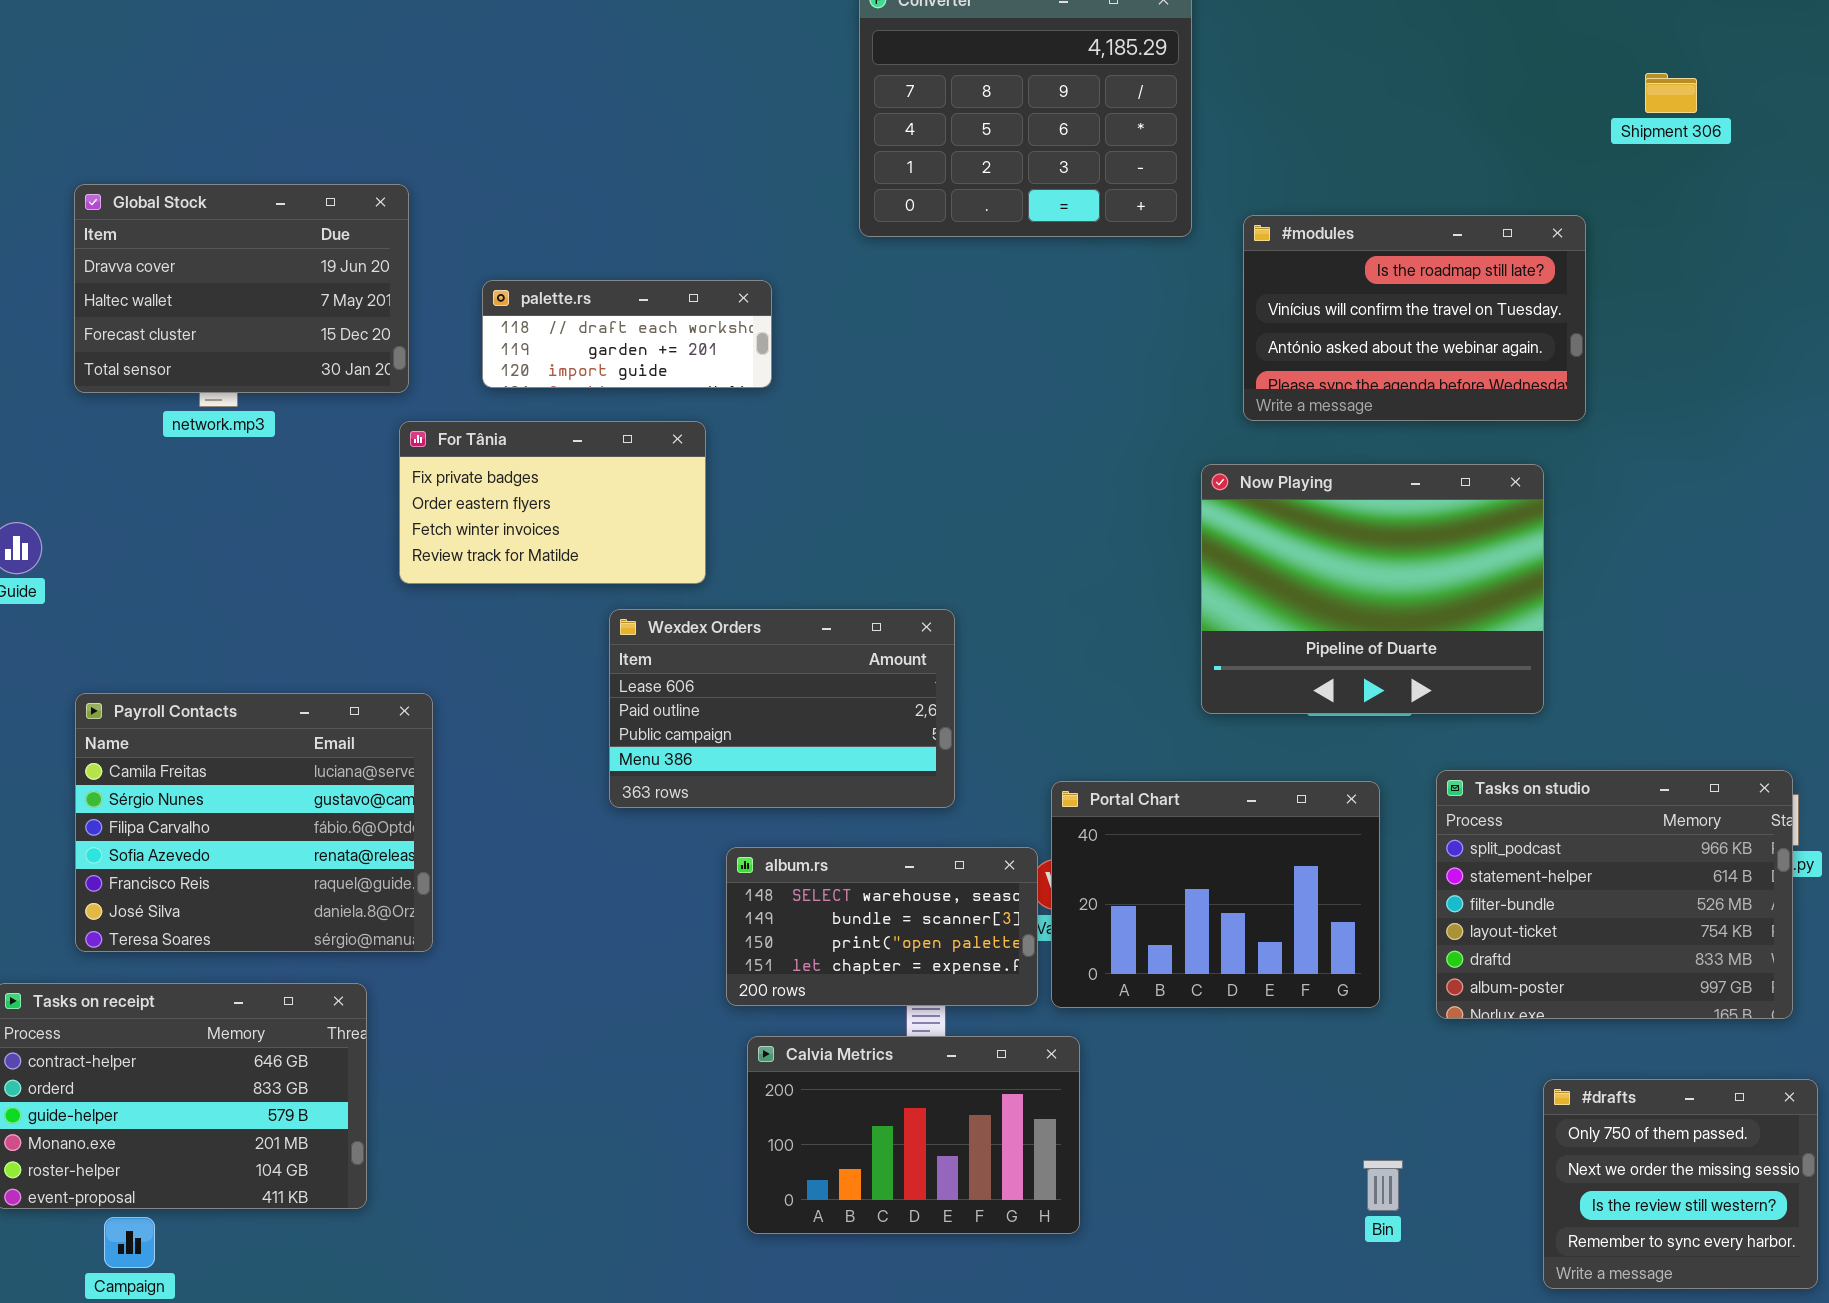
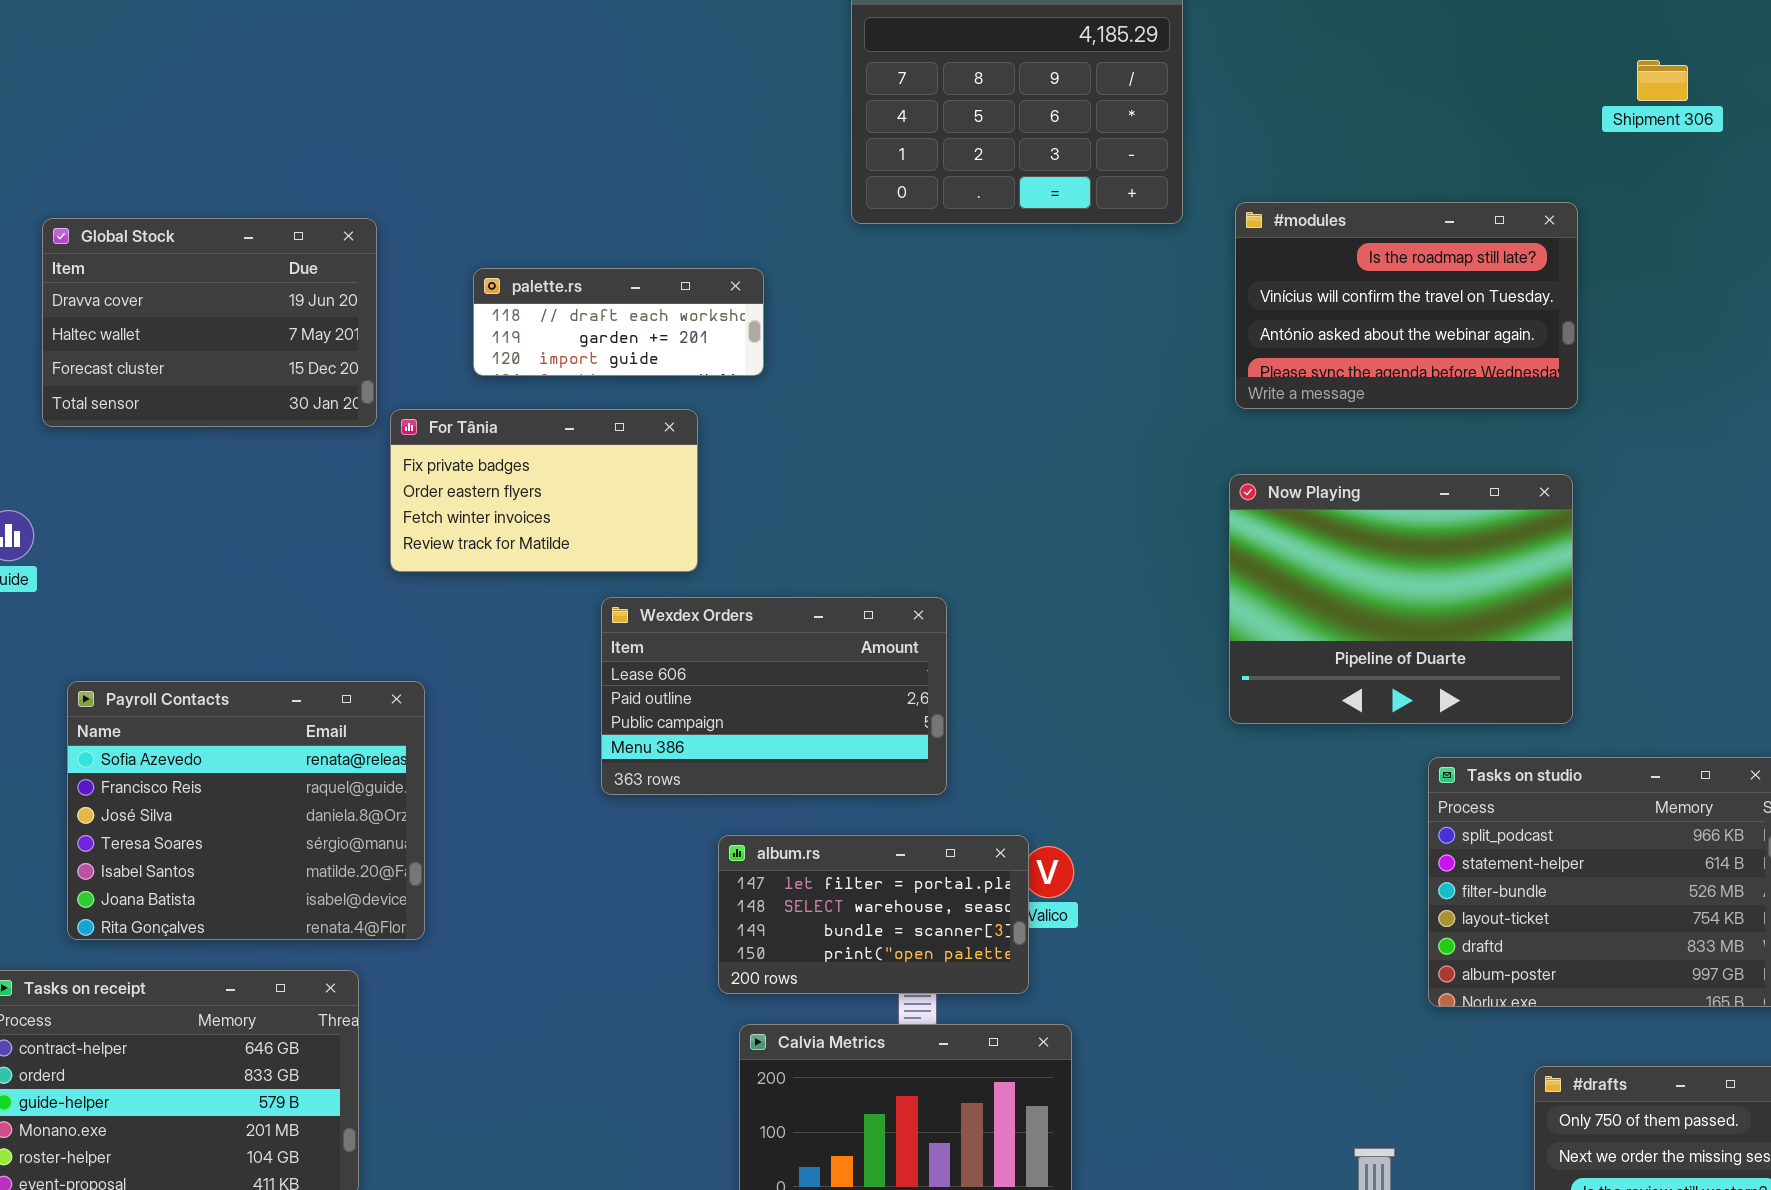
Global Stock: [74,184,409,393] -> [42,218,377,427], moved
Now Playing: [1201,464,1544,714] -> [1229,474,1573,724], moved
Payroll Contacts: [75,693,433,952] -> [67,681,425,940], scrolled down 3 rows
Portal Chart: [1051,781,1380,1008] -> none, closed
album.rs: [726,847,1038,1006] -> [718,835,1029,994], scrolled up 1 row

